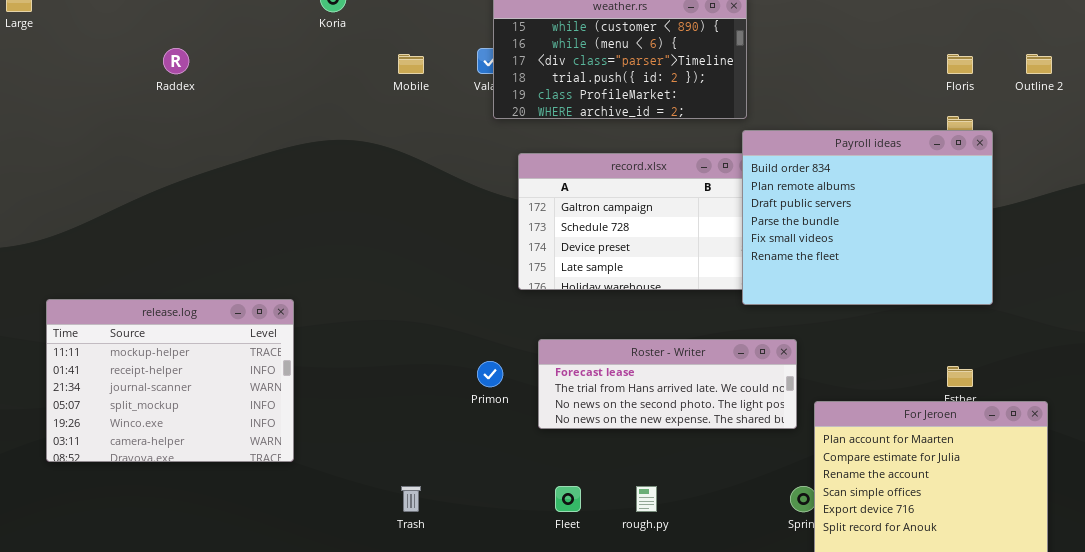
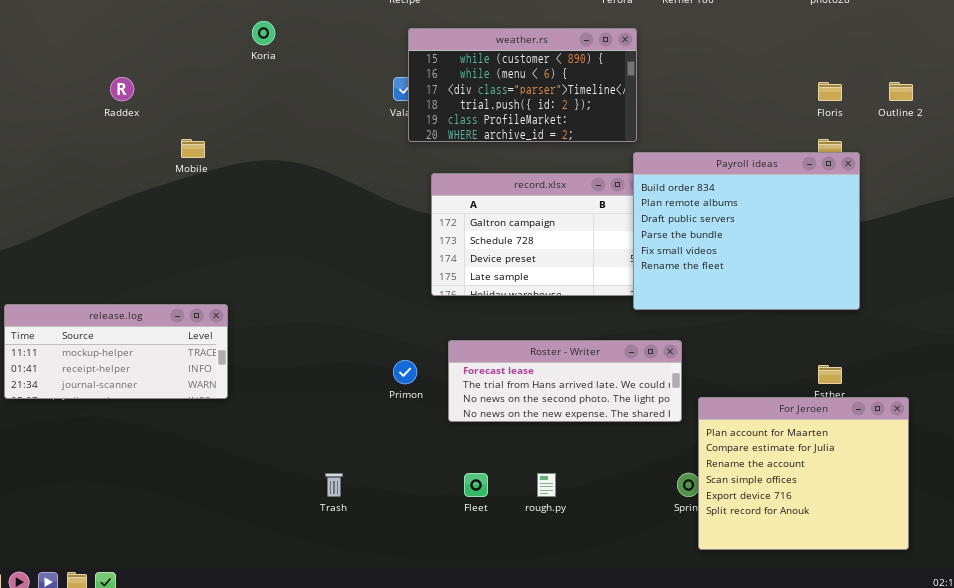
Mobile: [398,54,424,74] -> [181,139,205,158], moved
release.log: [46,299,294,462] -> [4,304,228,399], resized

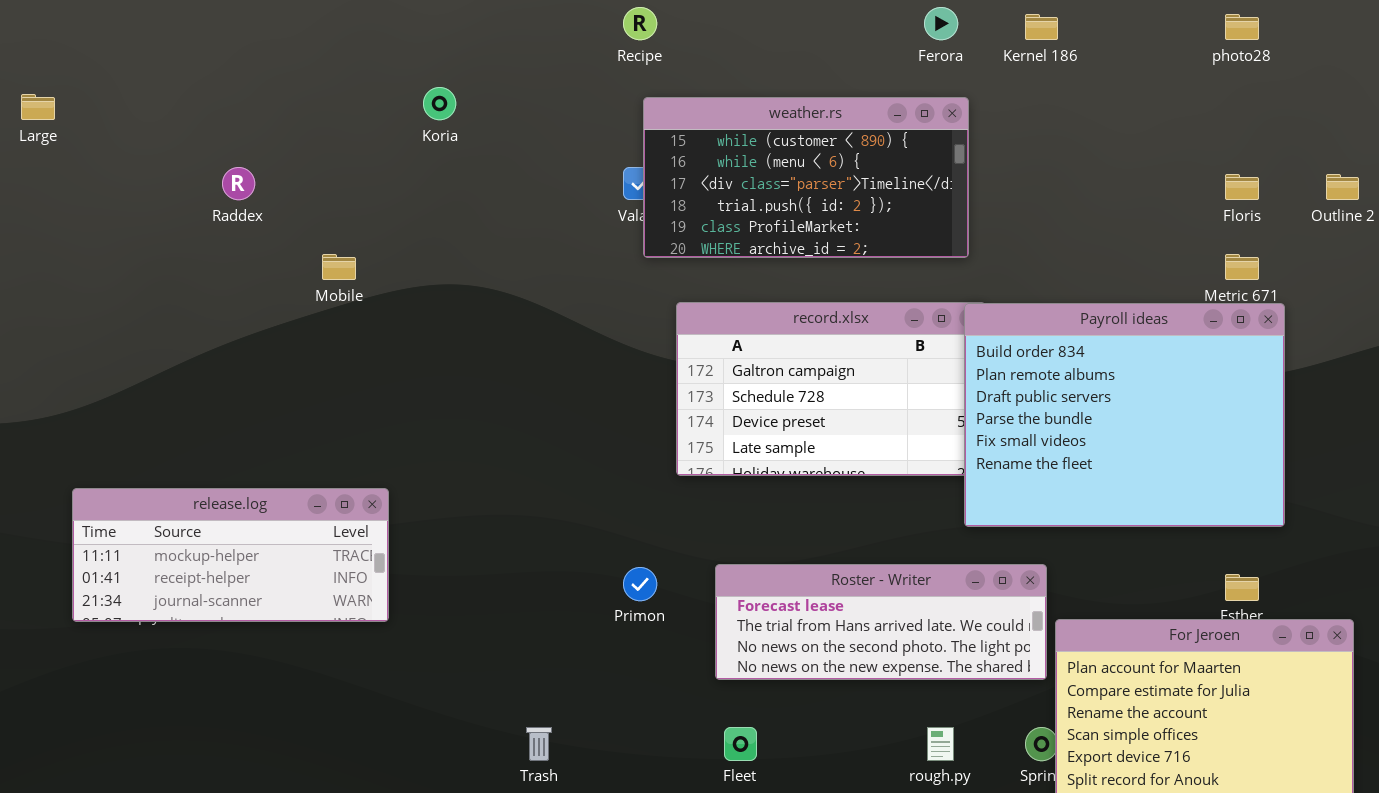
Payroll ideas: [633,152,860,310] -> [964,303,1285,527], moved
Roster - Writer: [448,340,682,422] -> [715,564,1047,680], moved
rough.py: [537,473,556,497] -> [927,727,954,761], moved

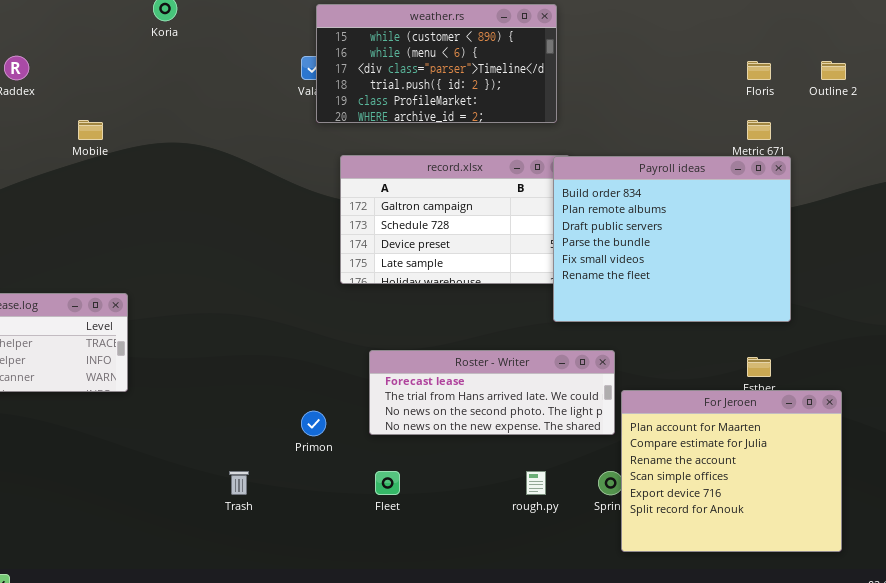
Primon: [623,567,657,601] -> [301,411,326,436], moved

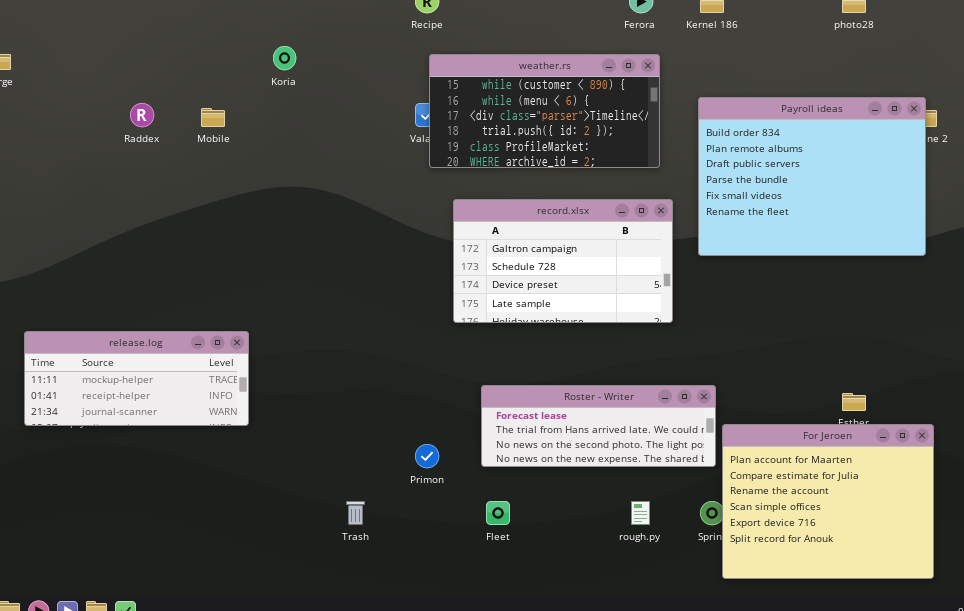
Mobile: [78,120,103,140] -> [201,108,225,127], moved
Payroll ideas: [553,156,791,322] -> [698,97,926,256], moved

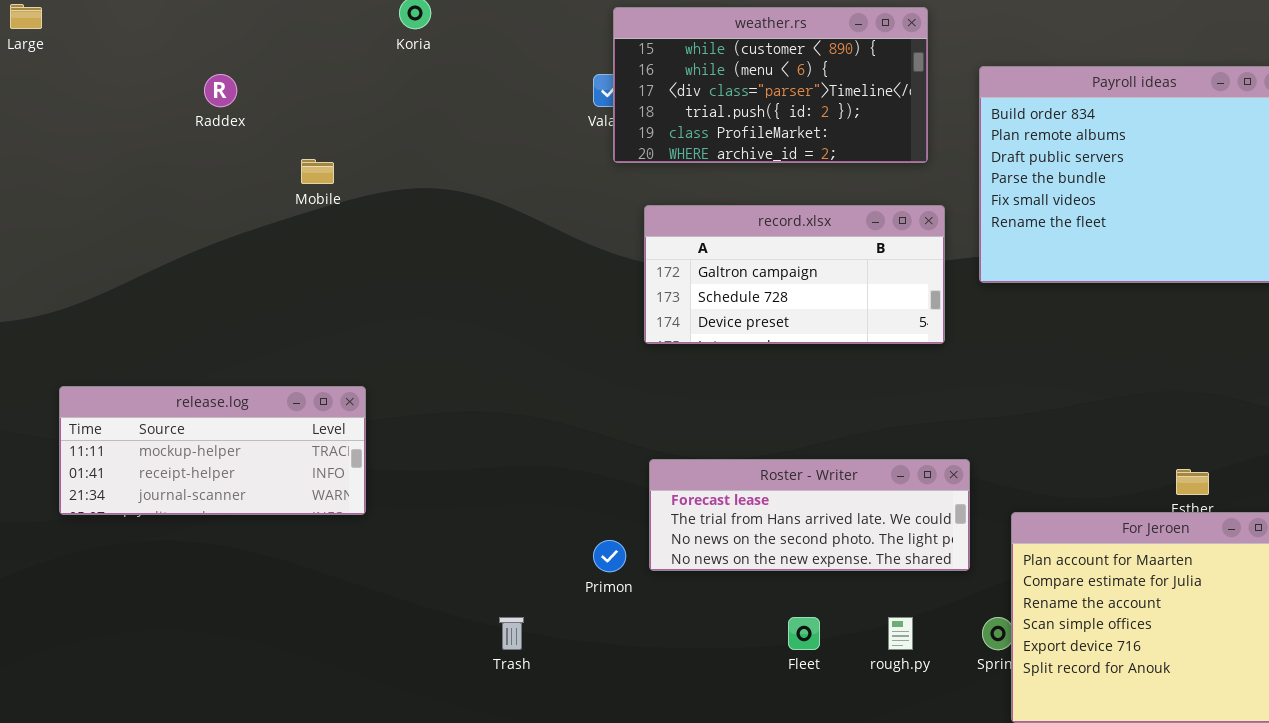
Mobile: [201,108,225,127] -> [301,159,334,184], moved
record.xlsx: [453,199,673,323] -> [644,205,945,344], resized
Roster - Writer: [481,385,716,467] -> [649,459,970,571], moved
Fleet: [486,501,510,525] -> [788,617,820,650], moved

